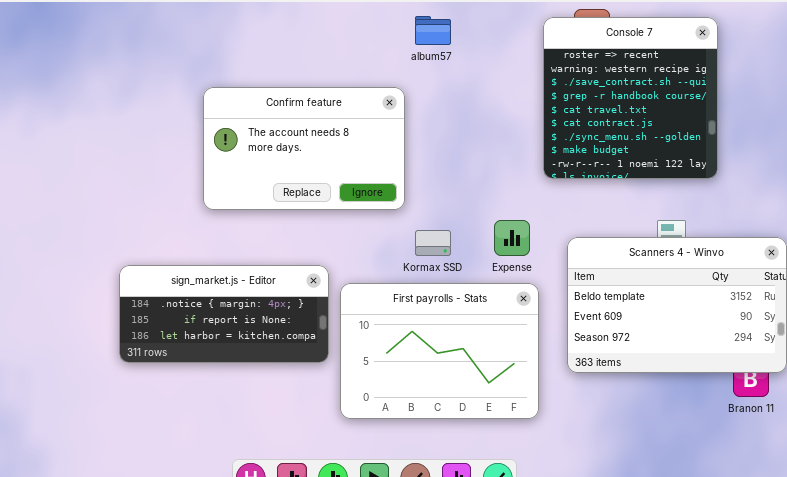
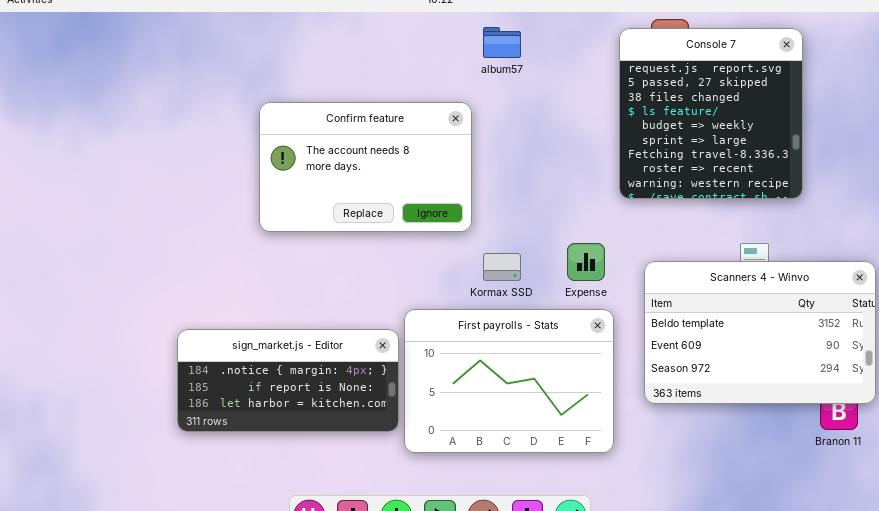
Console 7: [543,17,718,179] -> [619,28,803,199], scrolled up 7 rows
sign_market.js - Editor: [119,265,329,363] -> [177,329,399,432], moved

